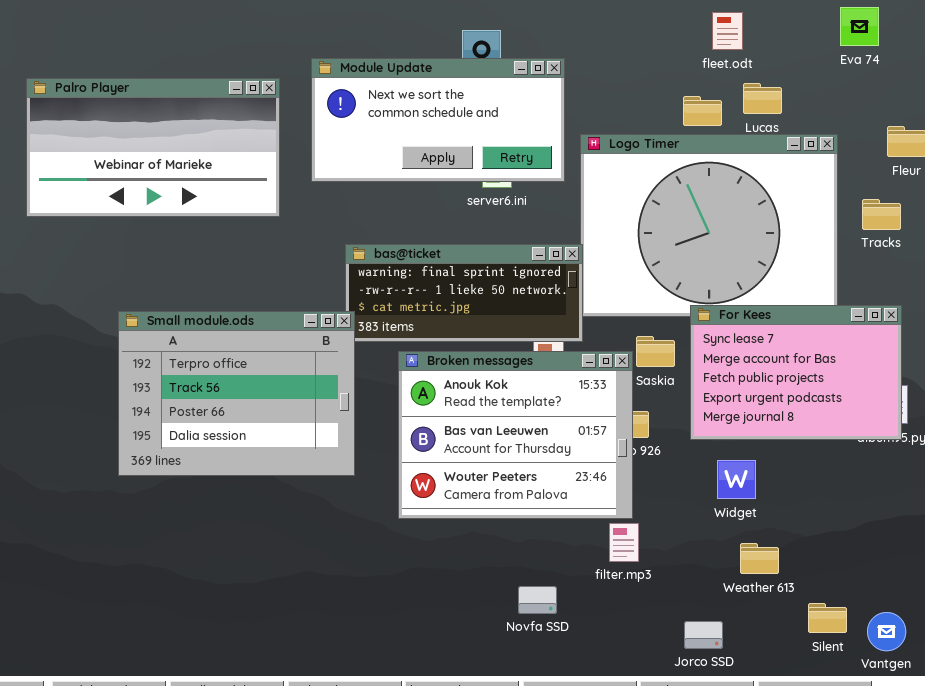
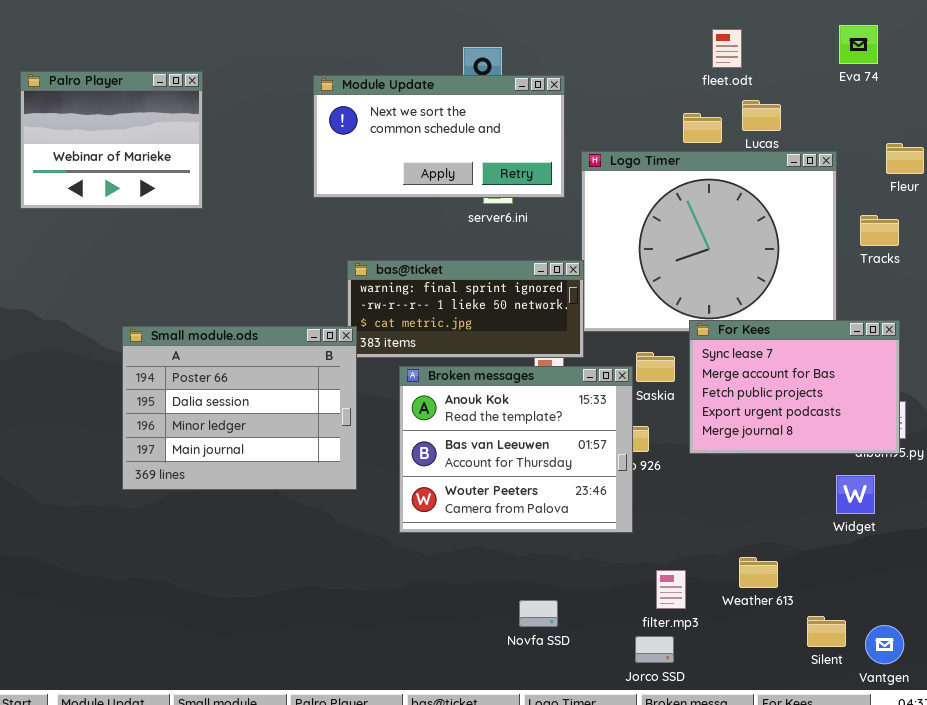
Palro Player: [26,78,280,217] -> [20,71,203,209], moved, resized
Small module.ods: [118,311,355,476] -> [122,326,357,490], scrolled down 2 rows
Widget: [717,460,756,499] -> [836,475,875,514], moved
filter.mp3: [609,523,639,562] -> [656,570,686,609], moved
Jorco SSD: [684,621,723,649] -> [635,636,674,663], moved

